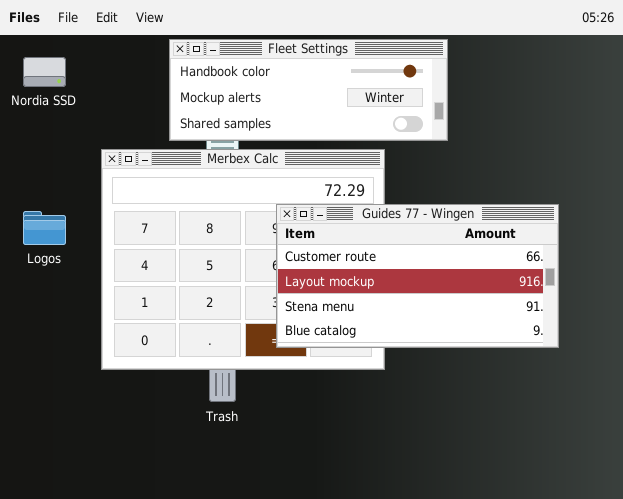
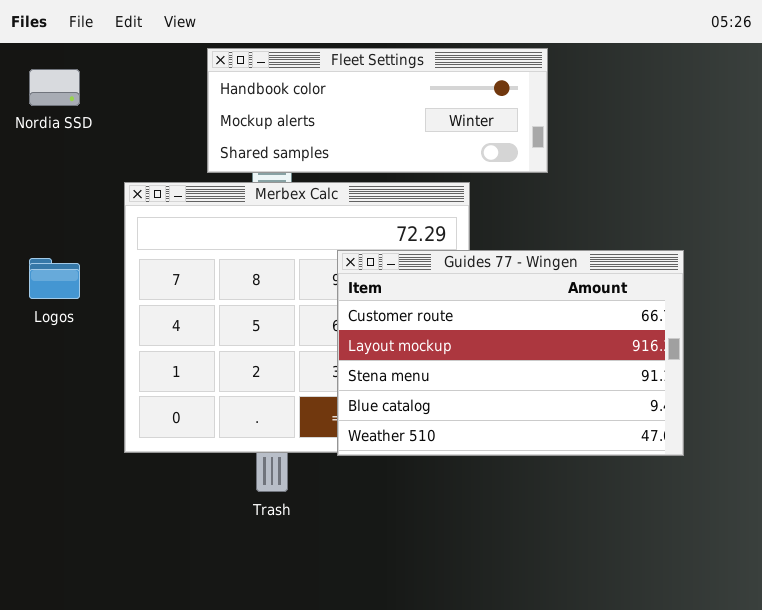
Guides 77 - Wingen: [276,204,559,348] -> [337,250,684,456], resized

